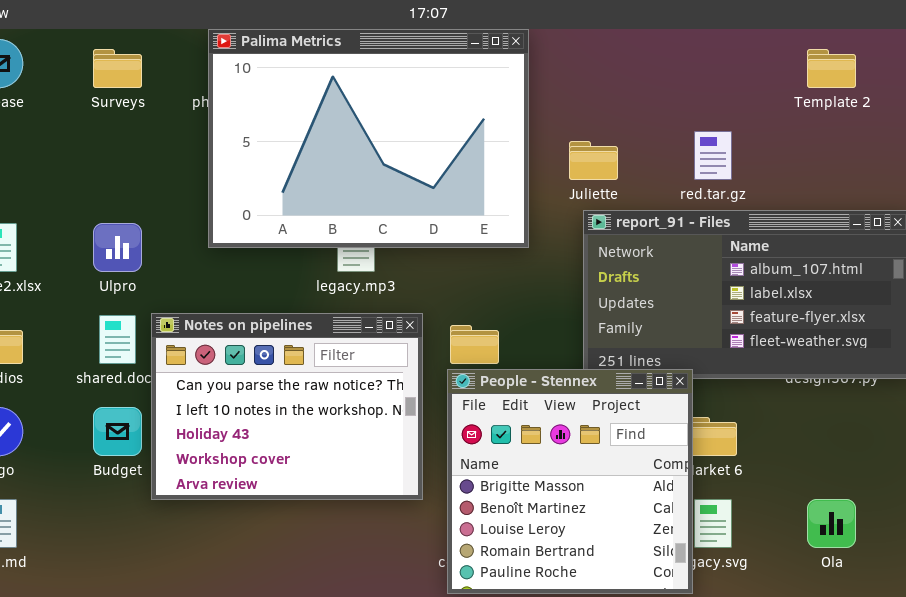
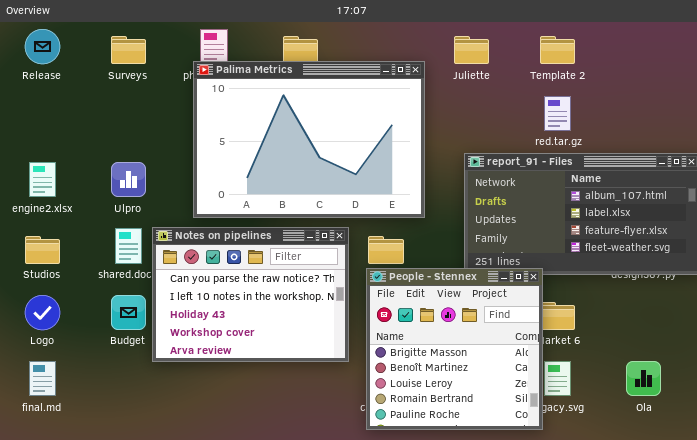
Palima Metrics: [208,29,529,248] -> [193,61,425,218], moved
Template 2: [807,49,856,88] -> [540,36,575,64], moved
Juliette: [569,141,618,180] -> [454,36,489,64], moved

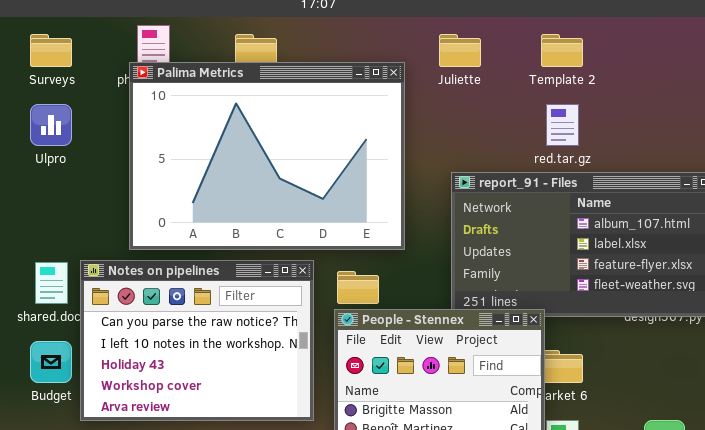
Ulpro: [111,162,146,197] -> [30,104,72,146], moved

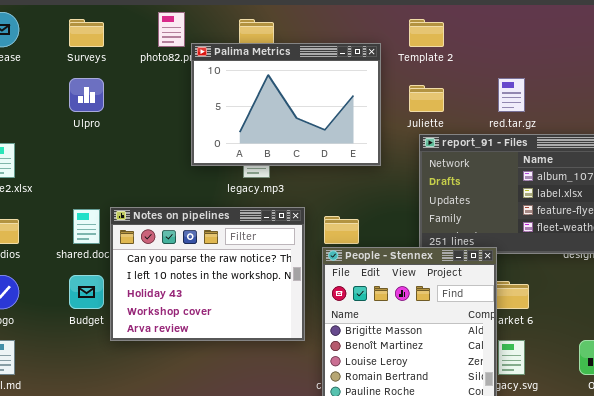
Juliette: [439,34,481,67] -> [409,85,444,112], moved
Template 2: [541,34,583,67] -> [409,19,444,47], moved
Palima Metrics: [129,62,405,250] -> [191,43,381,166], resized

